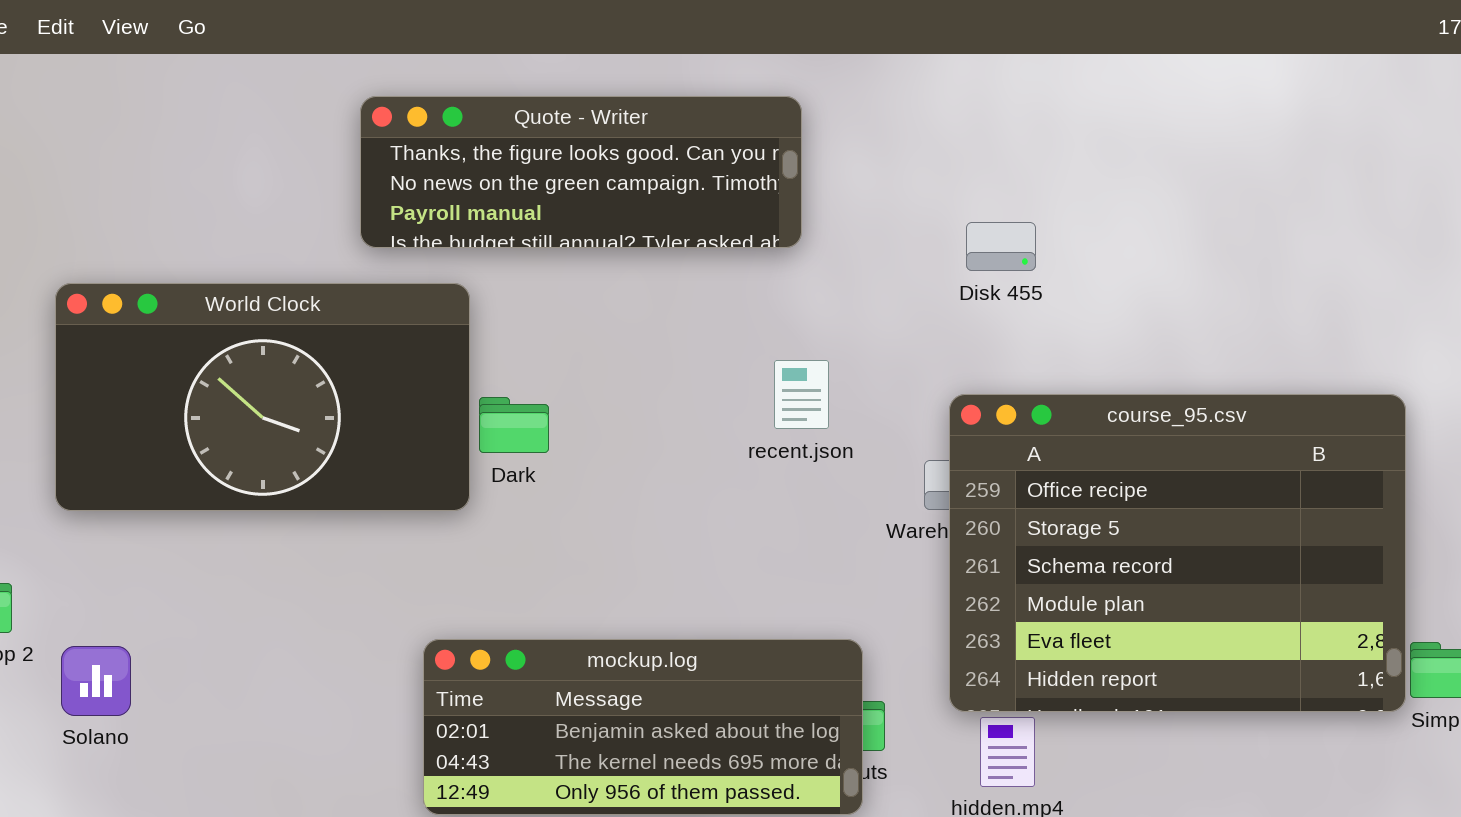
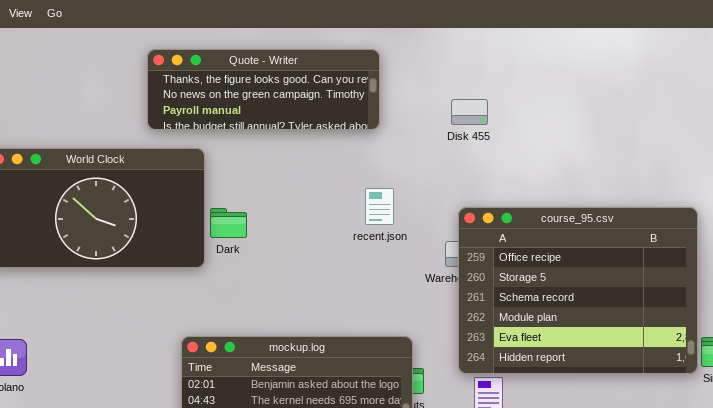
Disk 455: [966,222,1036,271] -> [451,99,488,125], moved

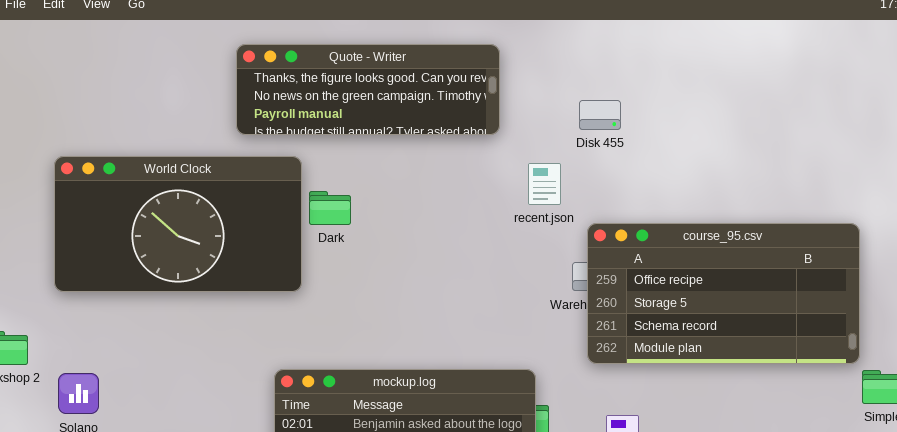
recent.json: [365,188,394,225] -> [528,163,561,205], moved
course_95.csv: [458,207,698,374] -> [587,223,860,364], resized
Dark: [210,208,247,238] -> [309,191,351,225], moved

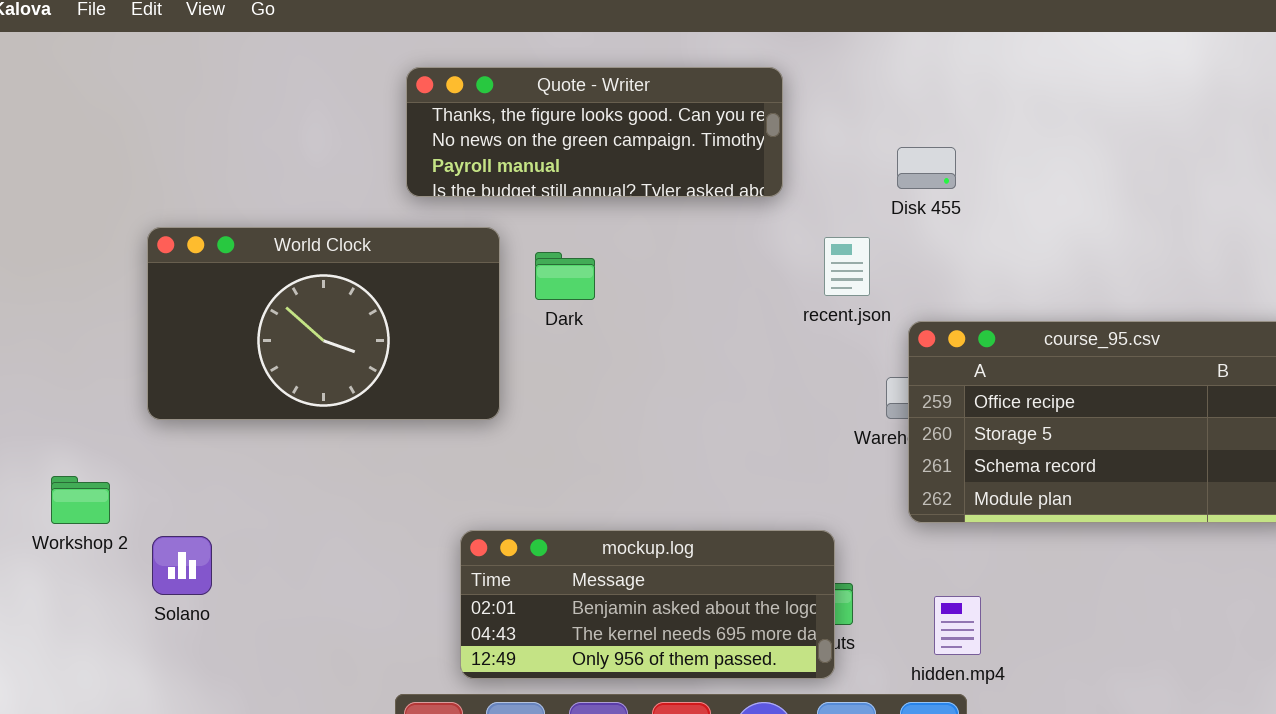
Dark: [309,191,351,225] -> [535,252,595,300], moved

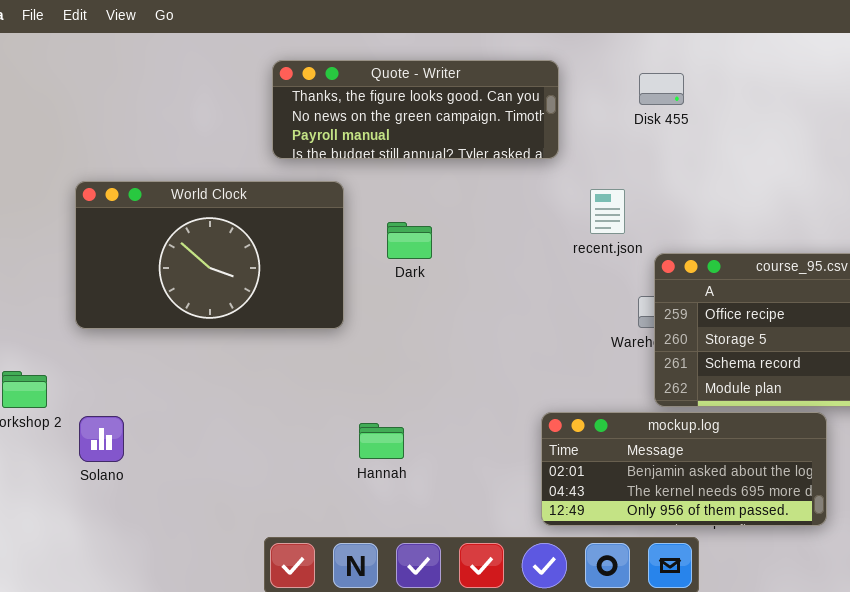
Disk 455: [897,147,956,189] -> [639,73,684,105], moved
Dark: [535,252,595,300] -> [387,222,432,259], moved
mockup.log: [460,530,835,679] -> [541,412,827,526], moved

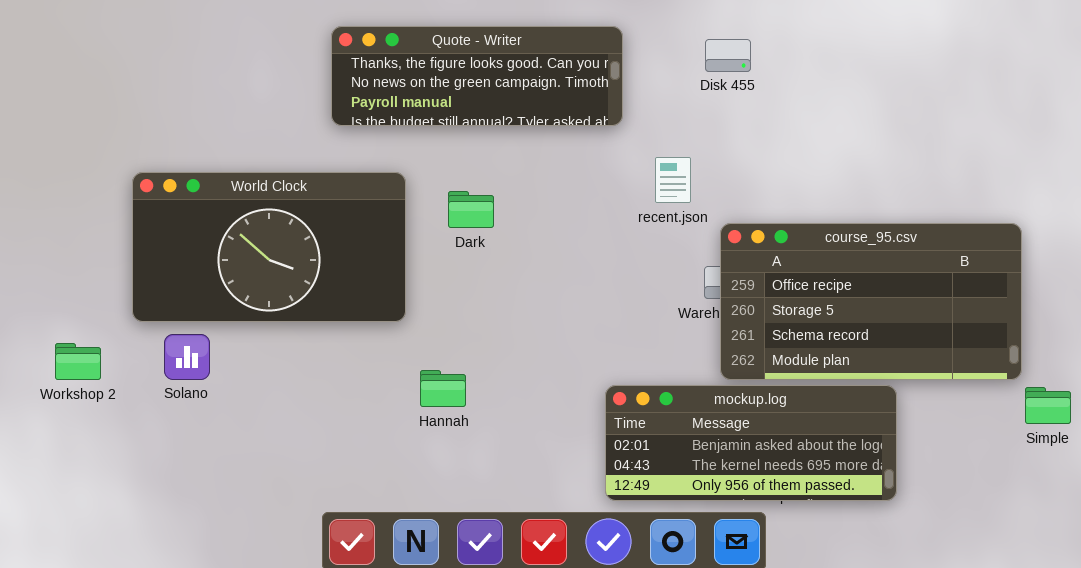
World Clock: [75,181,344,329] -> [132,172,406,322], moved
Solano: [79,416,124,462] -> [164,334,210,380], moved
Hannah: [359,423,404,459] -> [420,370,466,407], moved

